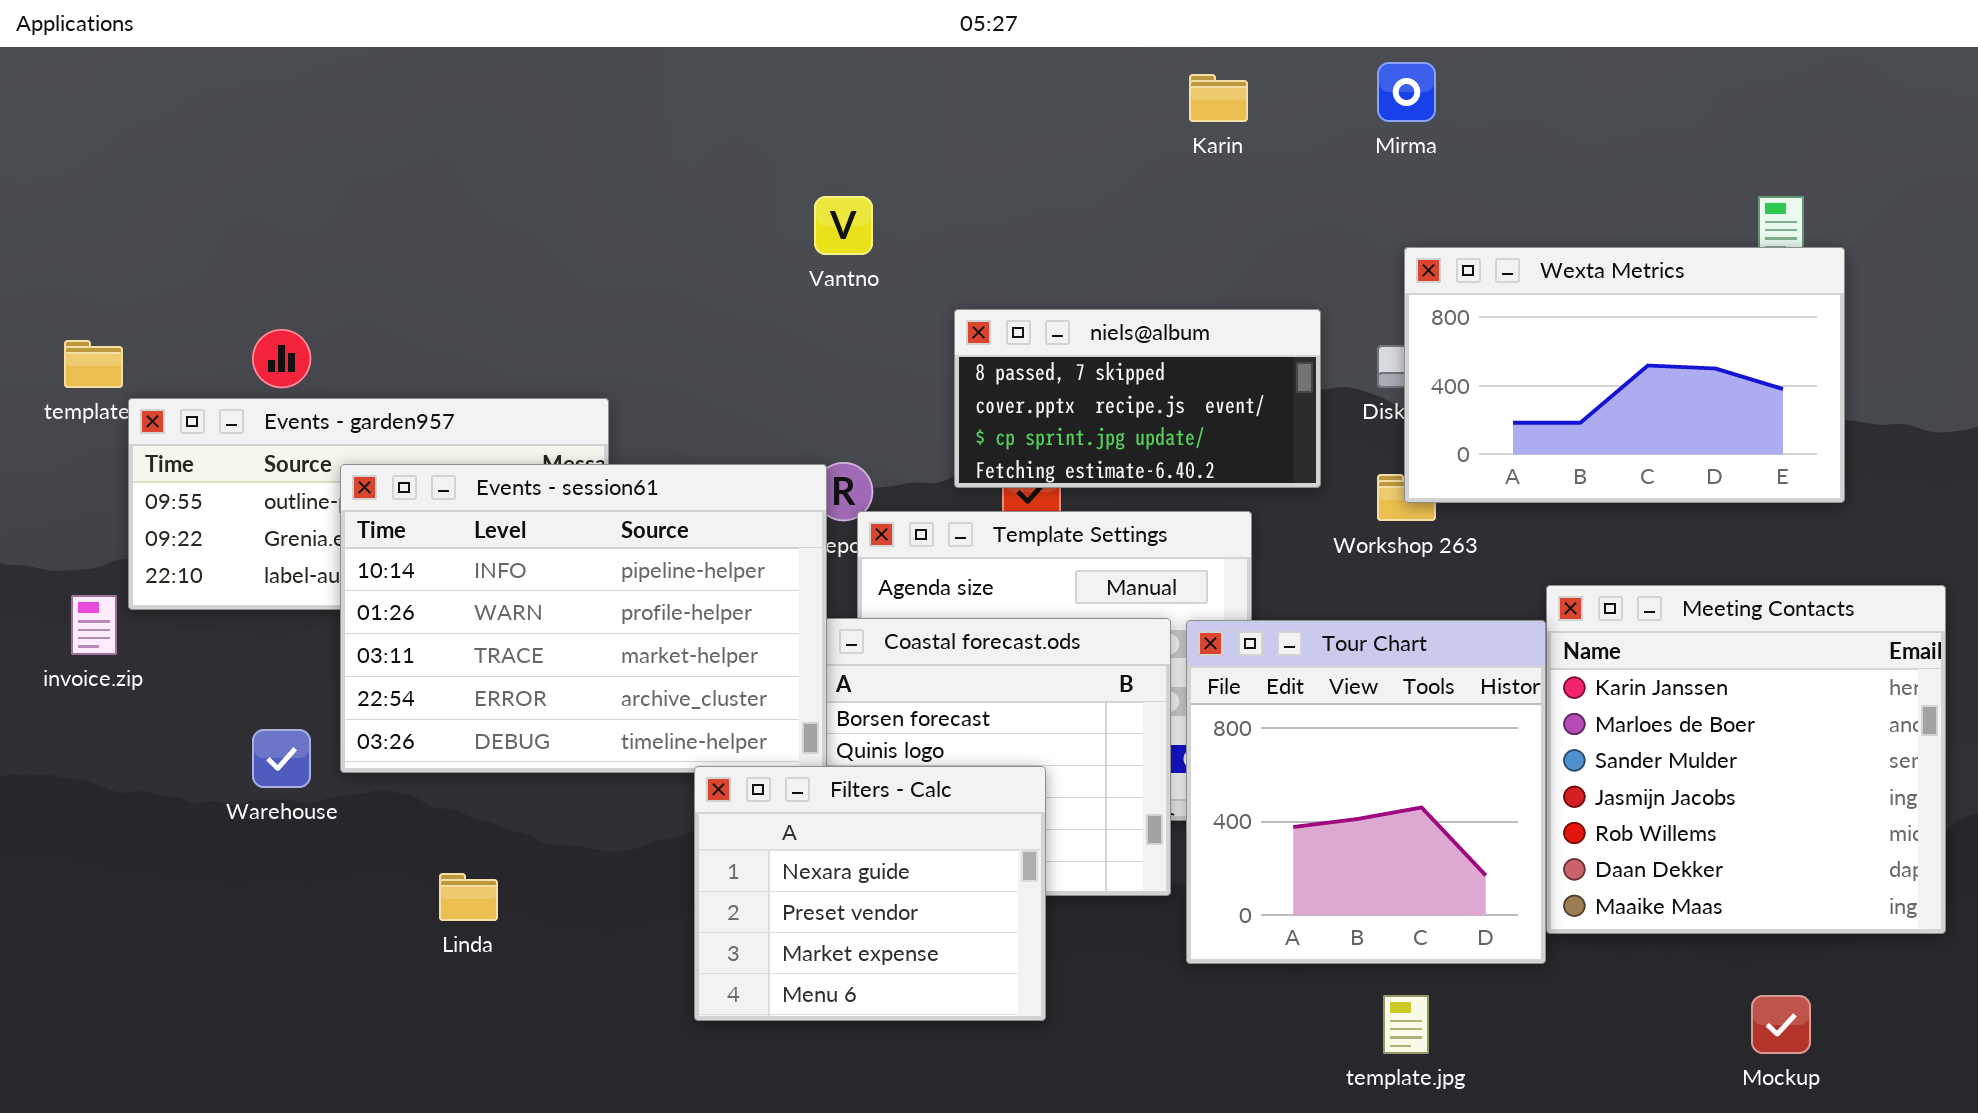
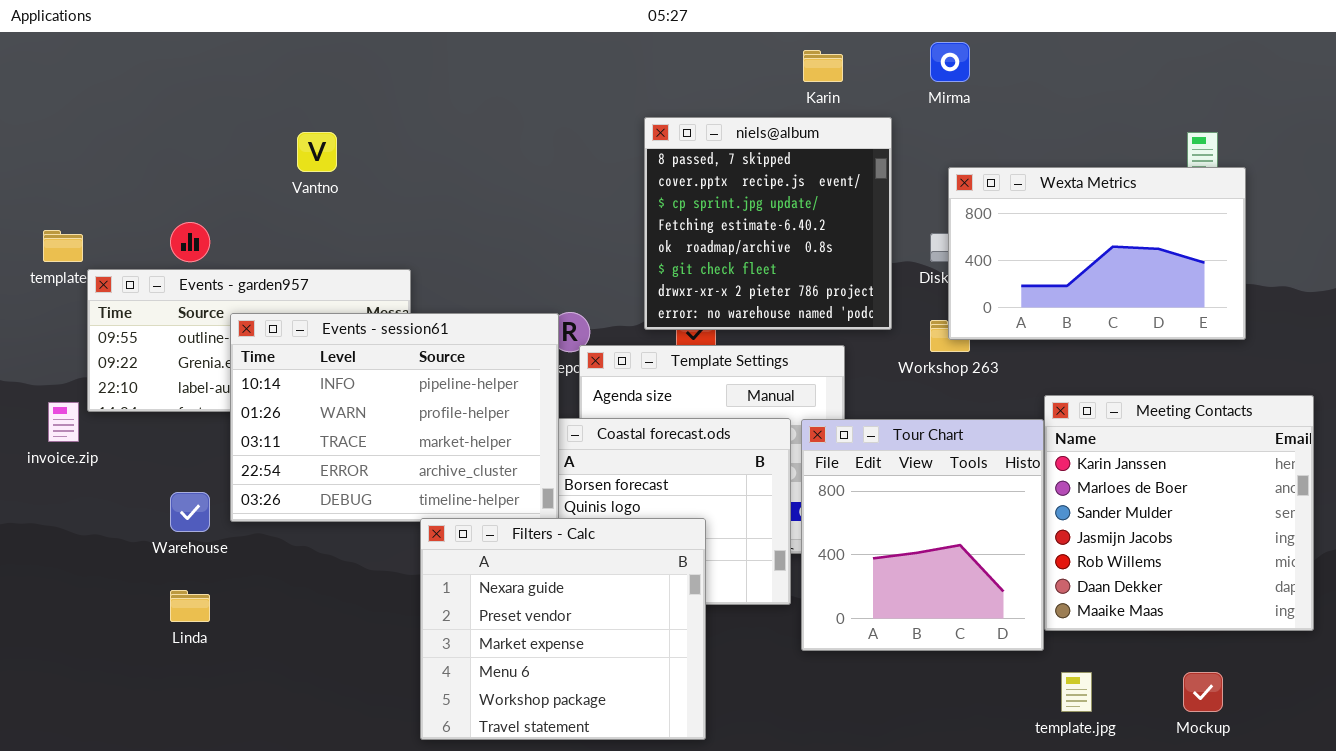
Vantno: [814,196,873,255] -> [297,132,337,172], moved
niels@album: [954,309,1321,488] -> [644,117,892,330], resized
Filters - Calc: [694,766,1046,1021] -> [420,518,706,740], resized
Linda: [439,873,498,921] -> [170,590,210,622], moved
template.jpg: [1383,995,1429,1054] -> [1061,672,1092,712], moved

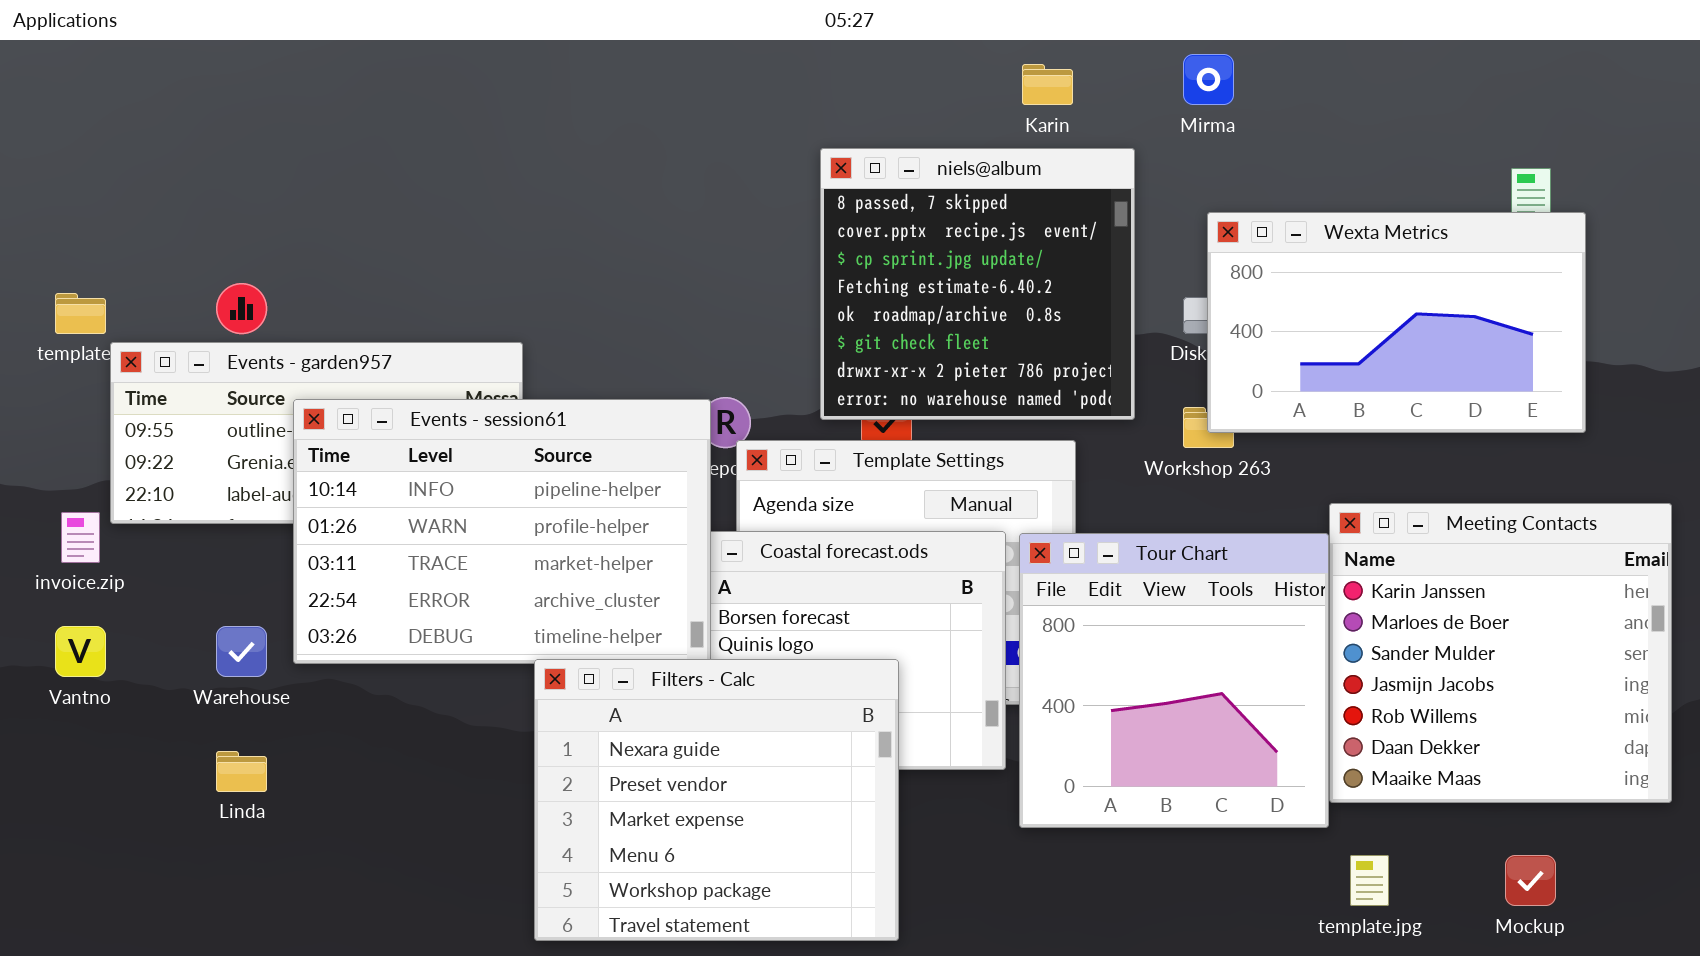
Vantno: [297,132,337,172] -> [55,626,106,677], moved

